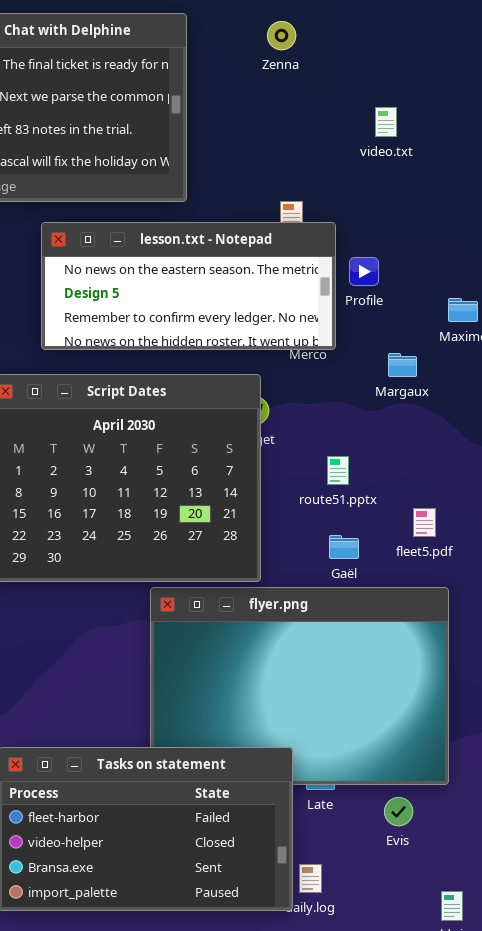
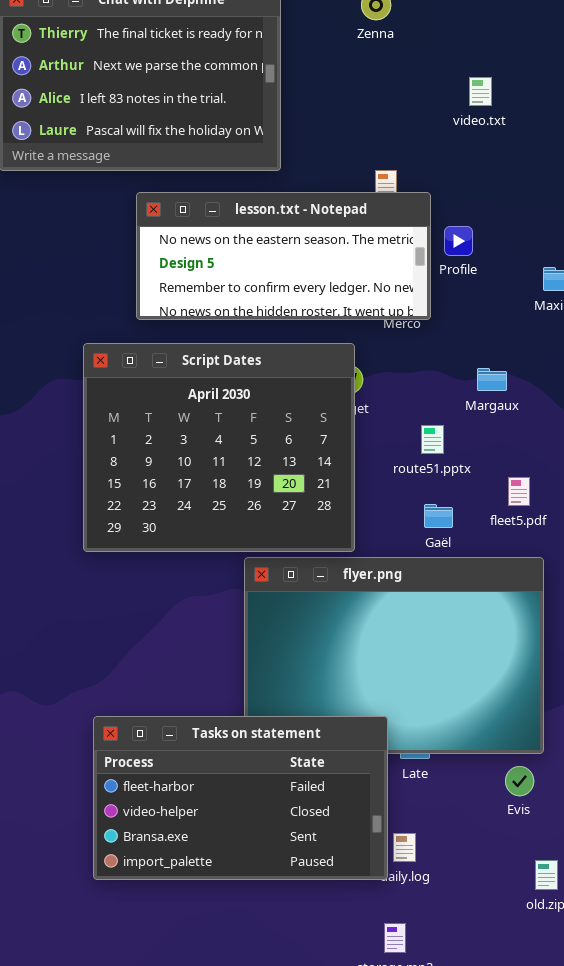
Margaux: [388,353,417,377] -> [477,368,507,391], moved
Evis: [384,797,413,826] -> [505,766,534,796], moved

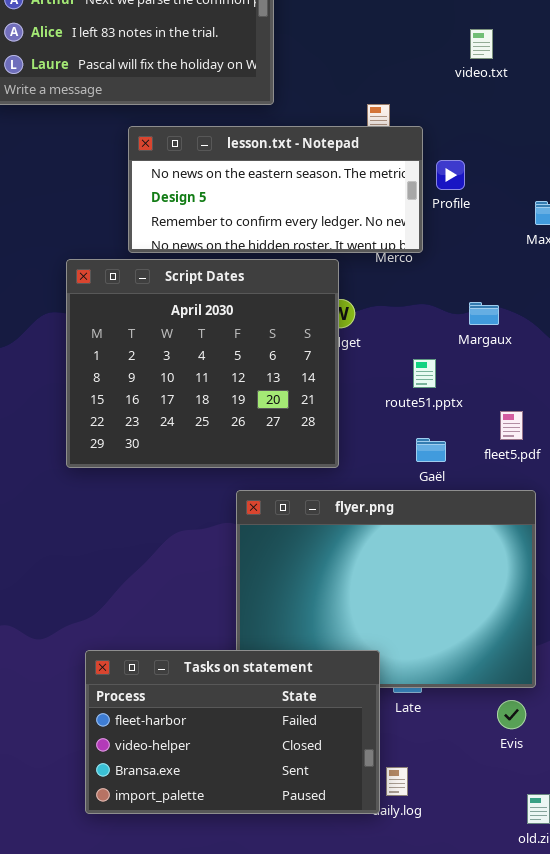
video.txt: [469,77,492,106] -> [470,29,493,59], moved
Script Dates: [83,343,355,552] -> [66,259,339,468], moved

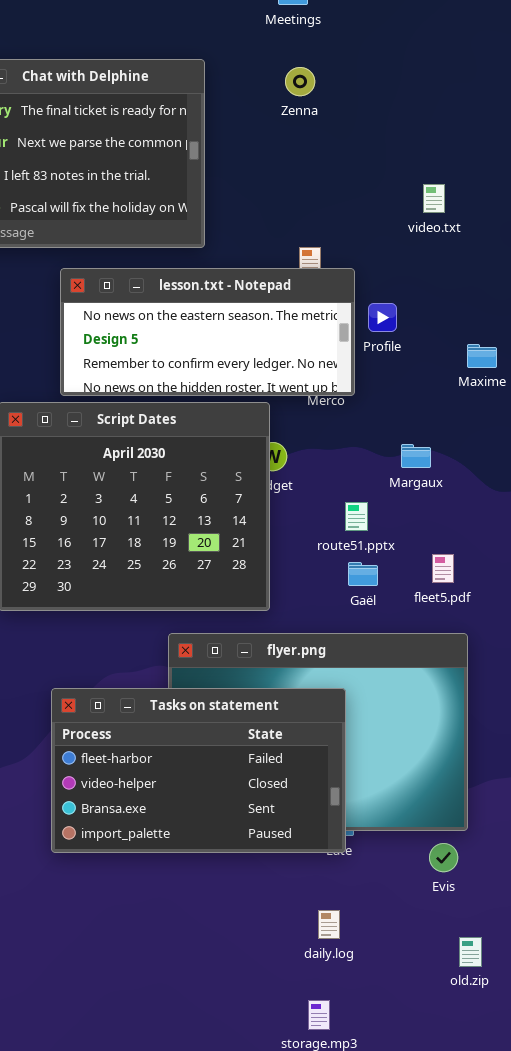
video.txt: [470,29,493,59] -> [423,184,445,213], moved
Gaël: [416,438,446,462] -> [348,562,378,586], moved
Tasks on statement: [85,650,380,814] -> [51,688,346,853], moved

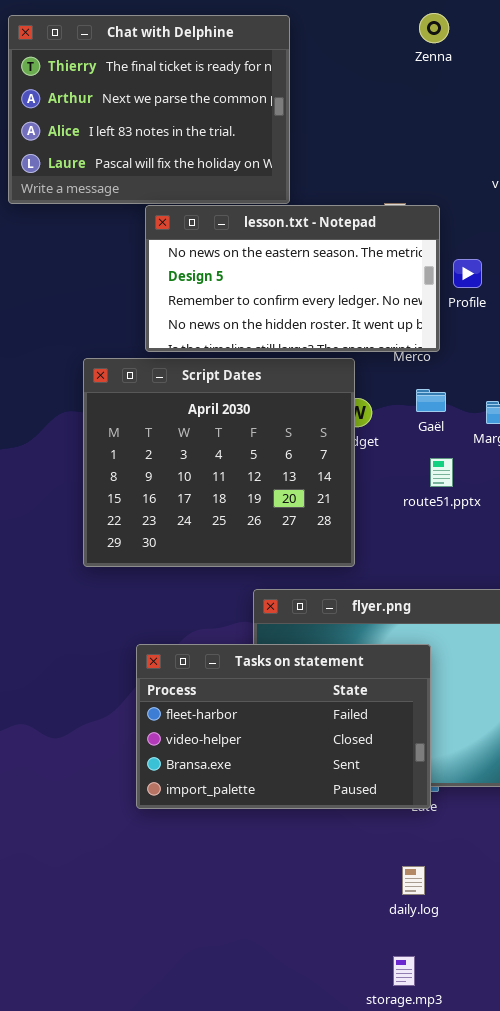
Zenna: [285,67,315,96] -> [419,13,449,43], moved
lesson.txt - Notepad: [60,268,355,396] -> [145,205,440,352], resized
Gaël: [348,562,378,586] -> [416,389,446,412], moved

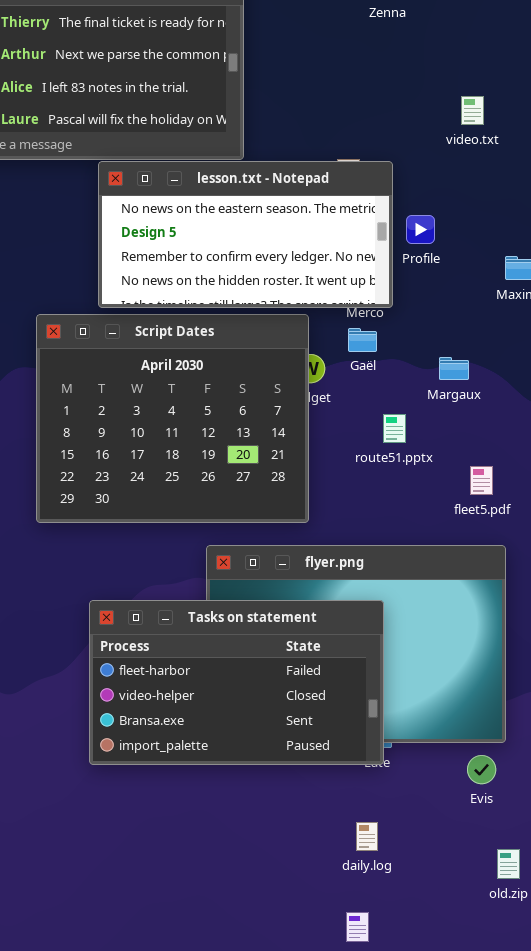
Gaël: [416,389,446,412] -> [348,328,377,352], moved

